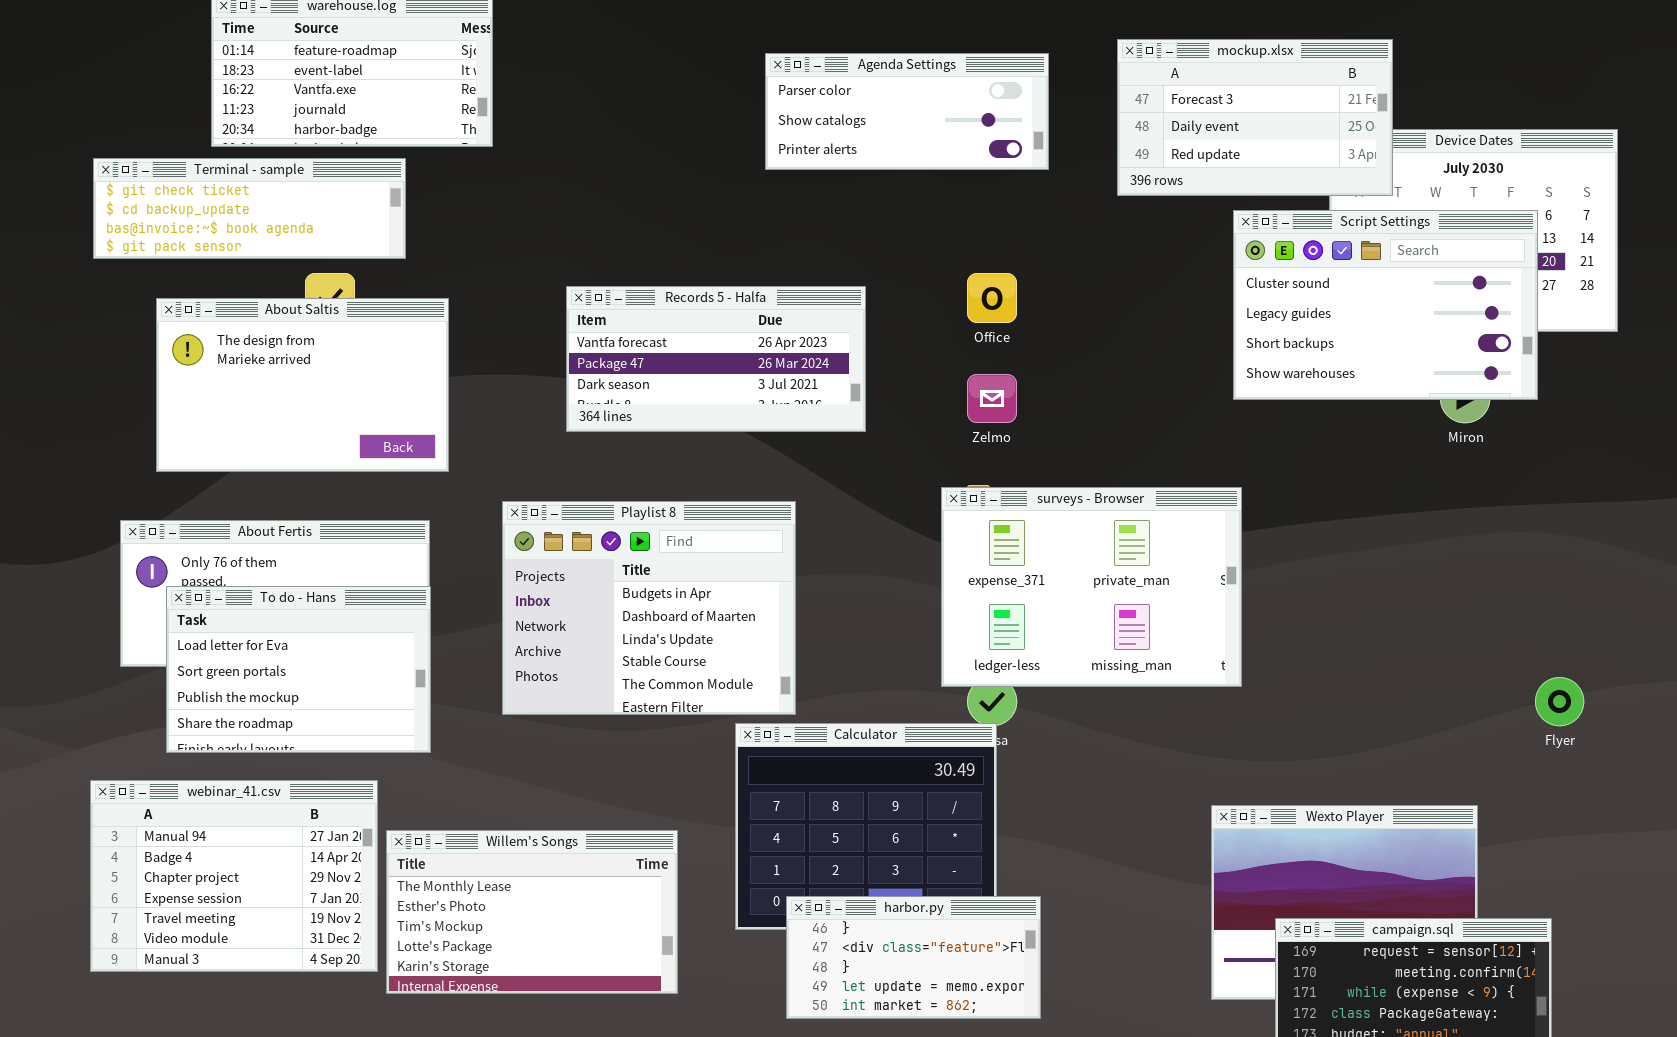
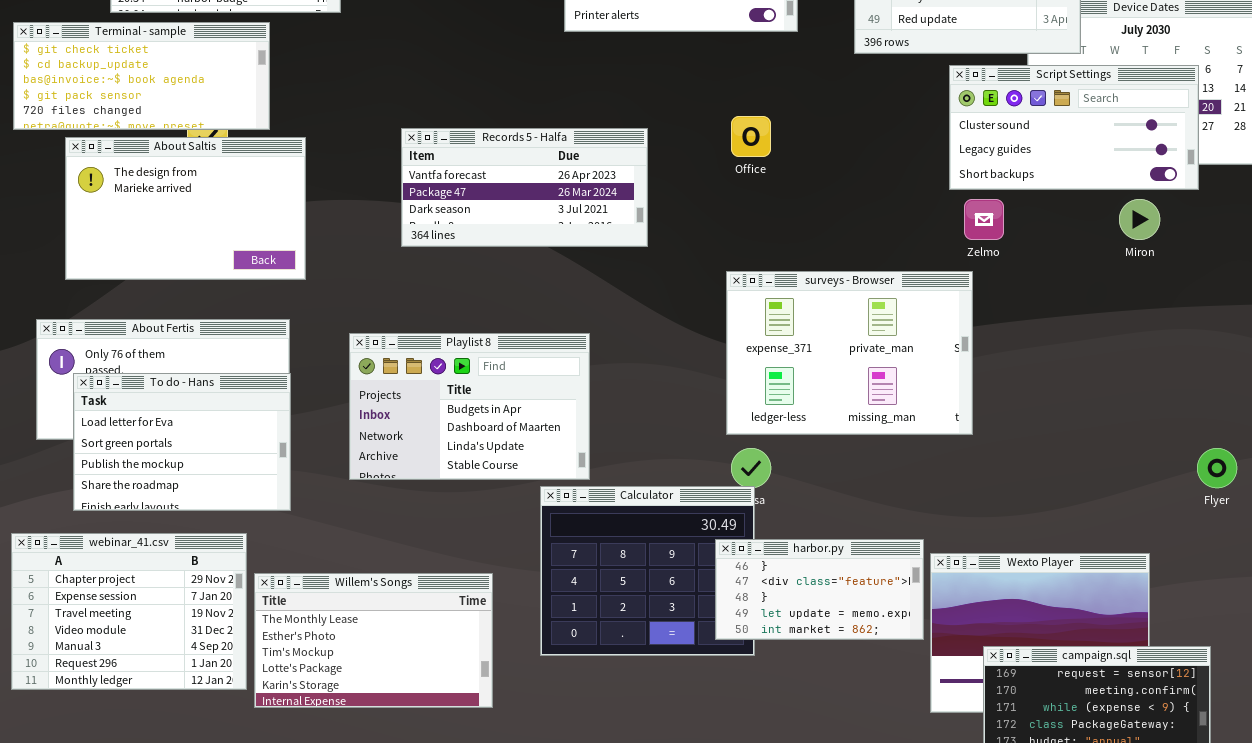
Terminal - sample: [93,158,406,259] -> [13,22,270,130], resized
Script Settings: [1233,210,1538,400] -> [949,65,1199,190], resized
Zelmo: [967,374,1017,423] -> [964,199,1004,240], moved
surveys - Browser: [941,487,1242,687] -> [726,271,973,435], moved
Playlist 8: [502,501,796,715] -> [349,333,590,480], resized
webinar_41.csv: [90,780,378,972] -> [11,533,247,690], scrolled down 2 rows
harbor.py: [786,896,1041,1019] -> [715,539,924,640], moved

